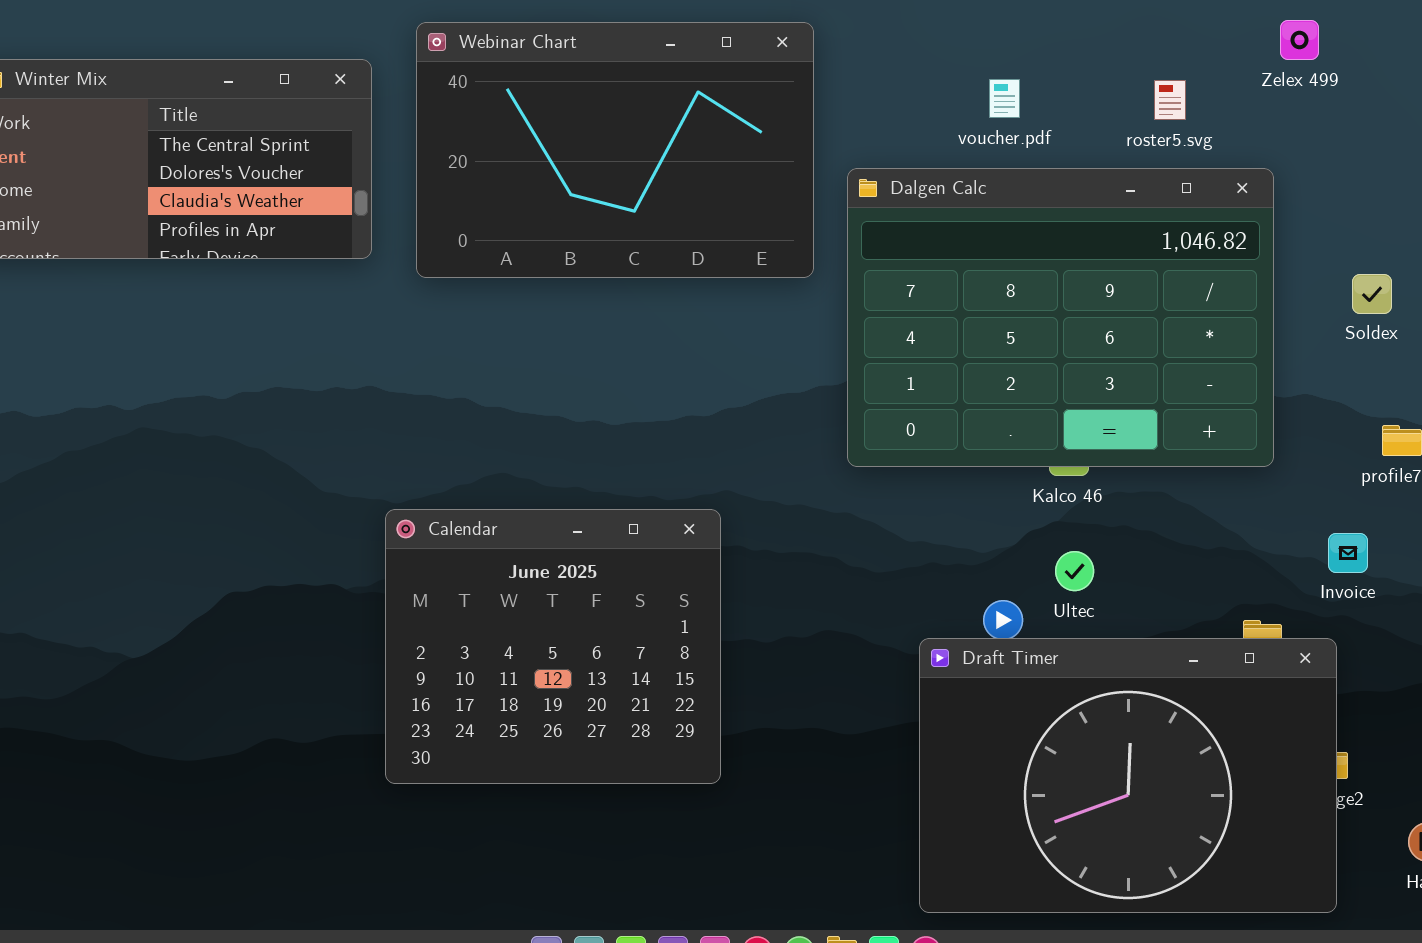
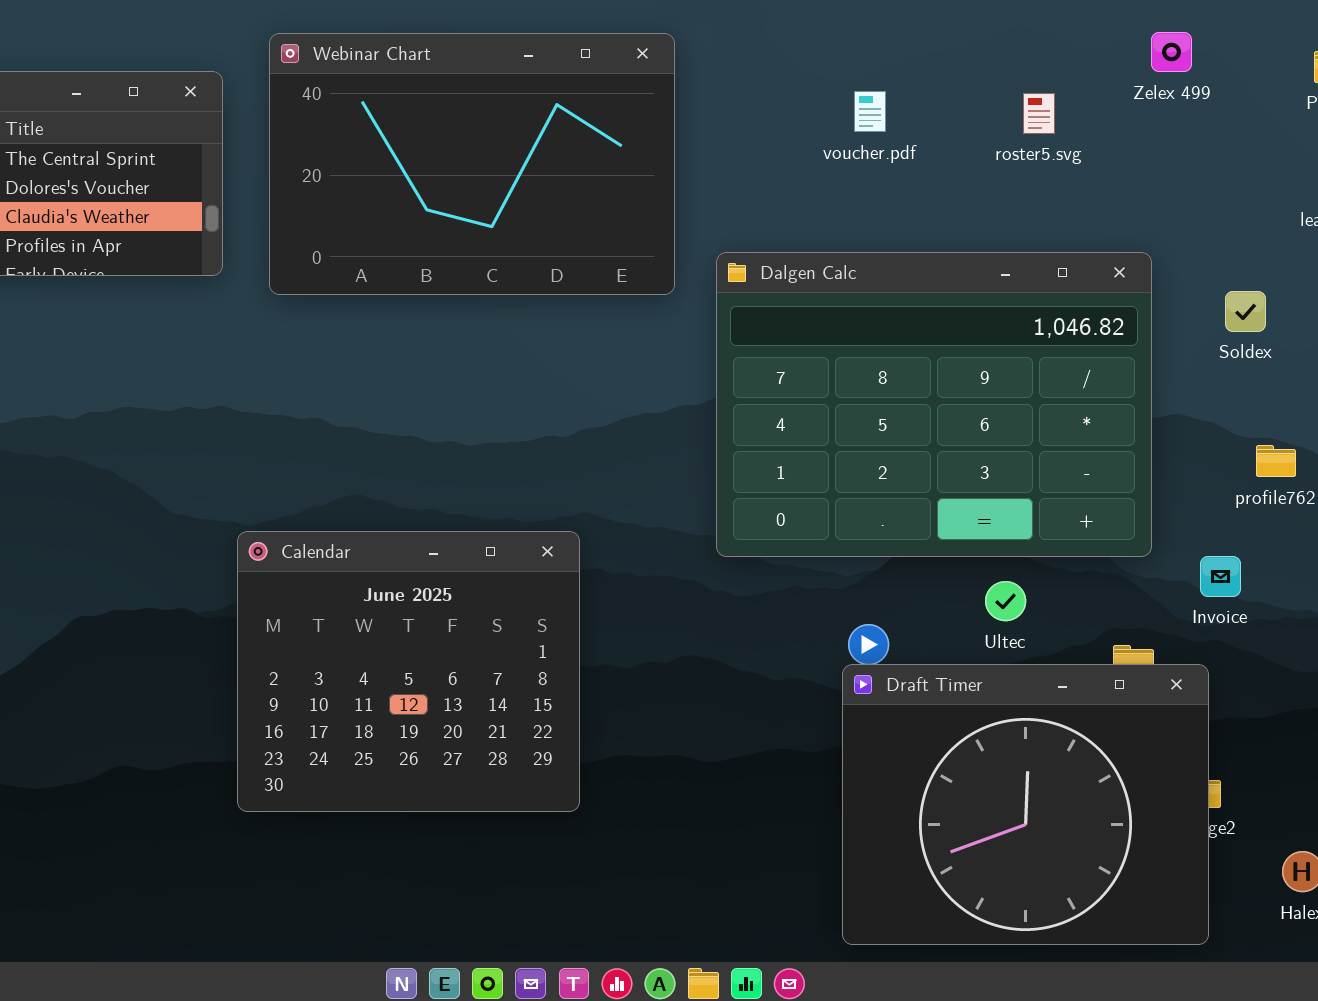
Dalgen Calc: [847,168,1274,467] -> [716,252,1152,557], moved
Ultec: [1055,551,1094,591] -> [985,581,1026,621], moved
Draft Timer: [919,638,1337,913] -> [842,664,1209,945], resized

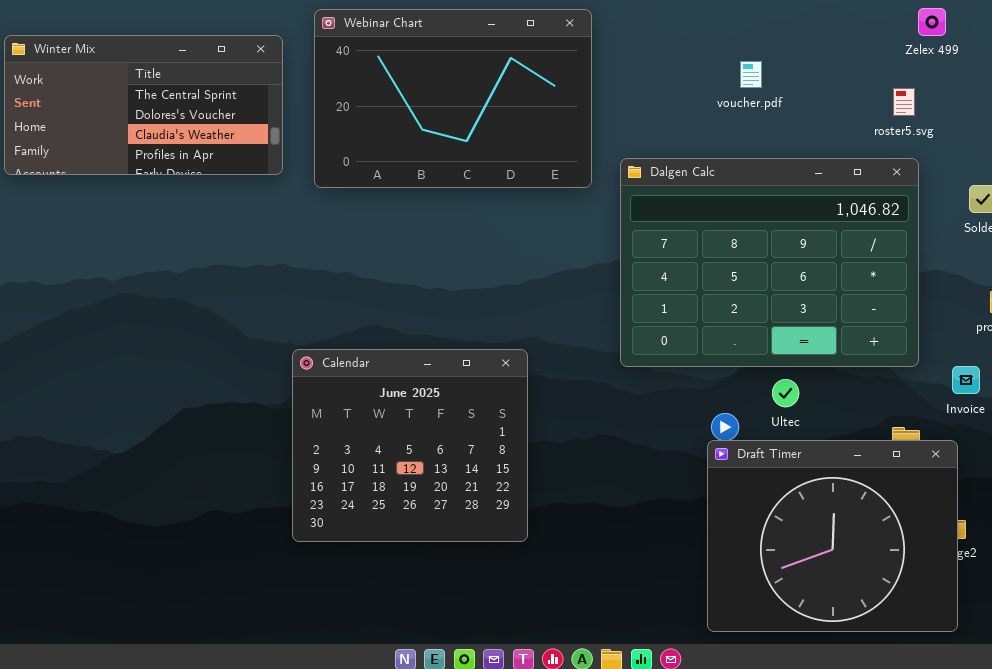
voucher.pdf: [854,91,886,132] -> [740,61,762,88], moved
roster5.svg: [1023,93,1055,134] -> [893,88,915,116], moved
Ultec: [985,581,1026,621] -> [772,379,799,407], moved

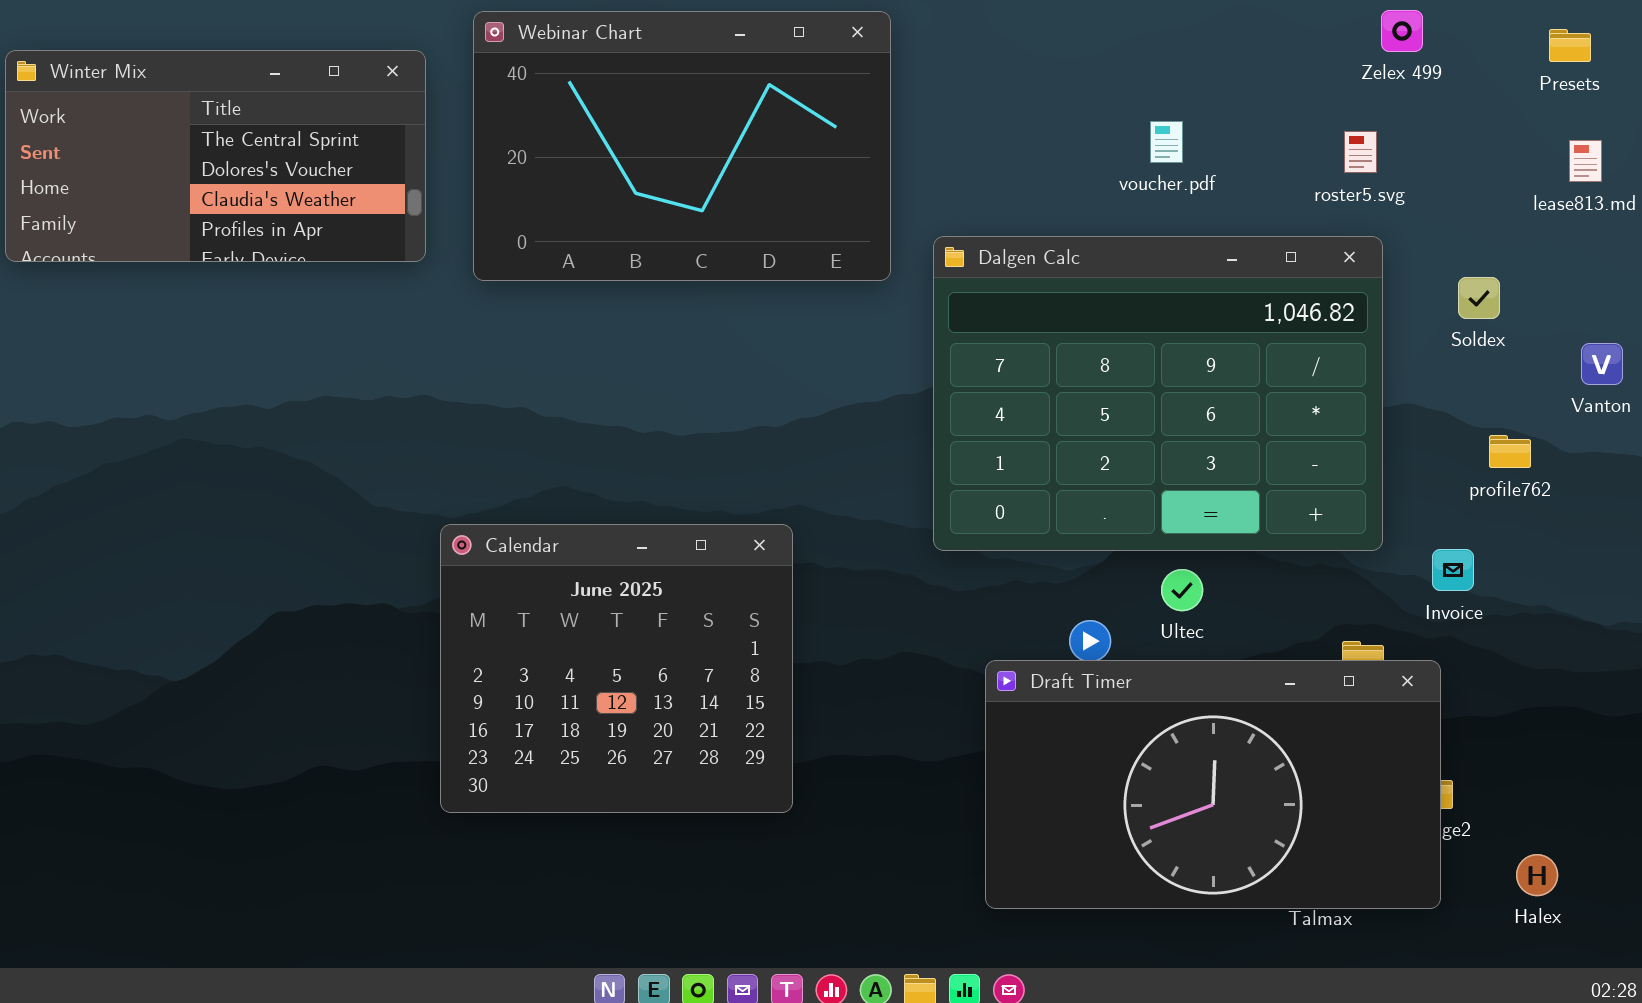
voucher.pdf: [740,61,762,88] -> [1150,121,1183,163], moved
Draft Timer: [707,440,958,632] -> [985,660,1441,909], resized

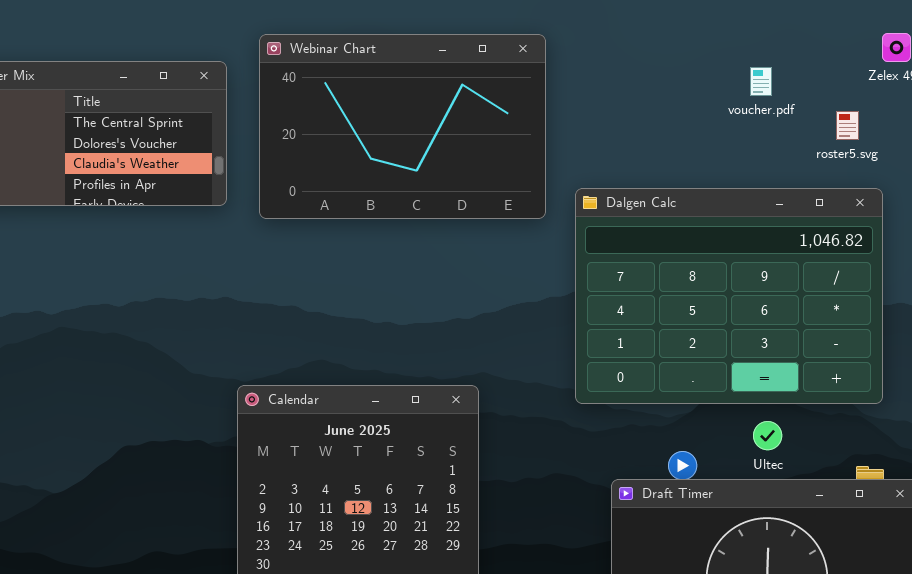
voucher.pdf: [1150,121,1183,163] -> [750,67,772,96], moved
roster5.svg: [1344,131,1377,173] -> [836,111,859,140], moved
Ultec: [1161,569,1203,611] -> [753,421,782,450], moved

